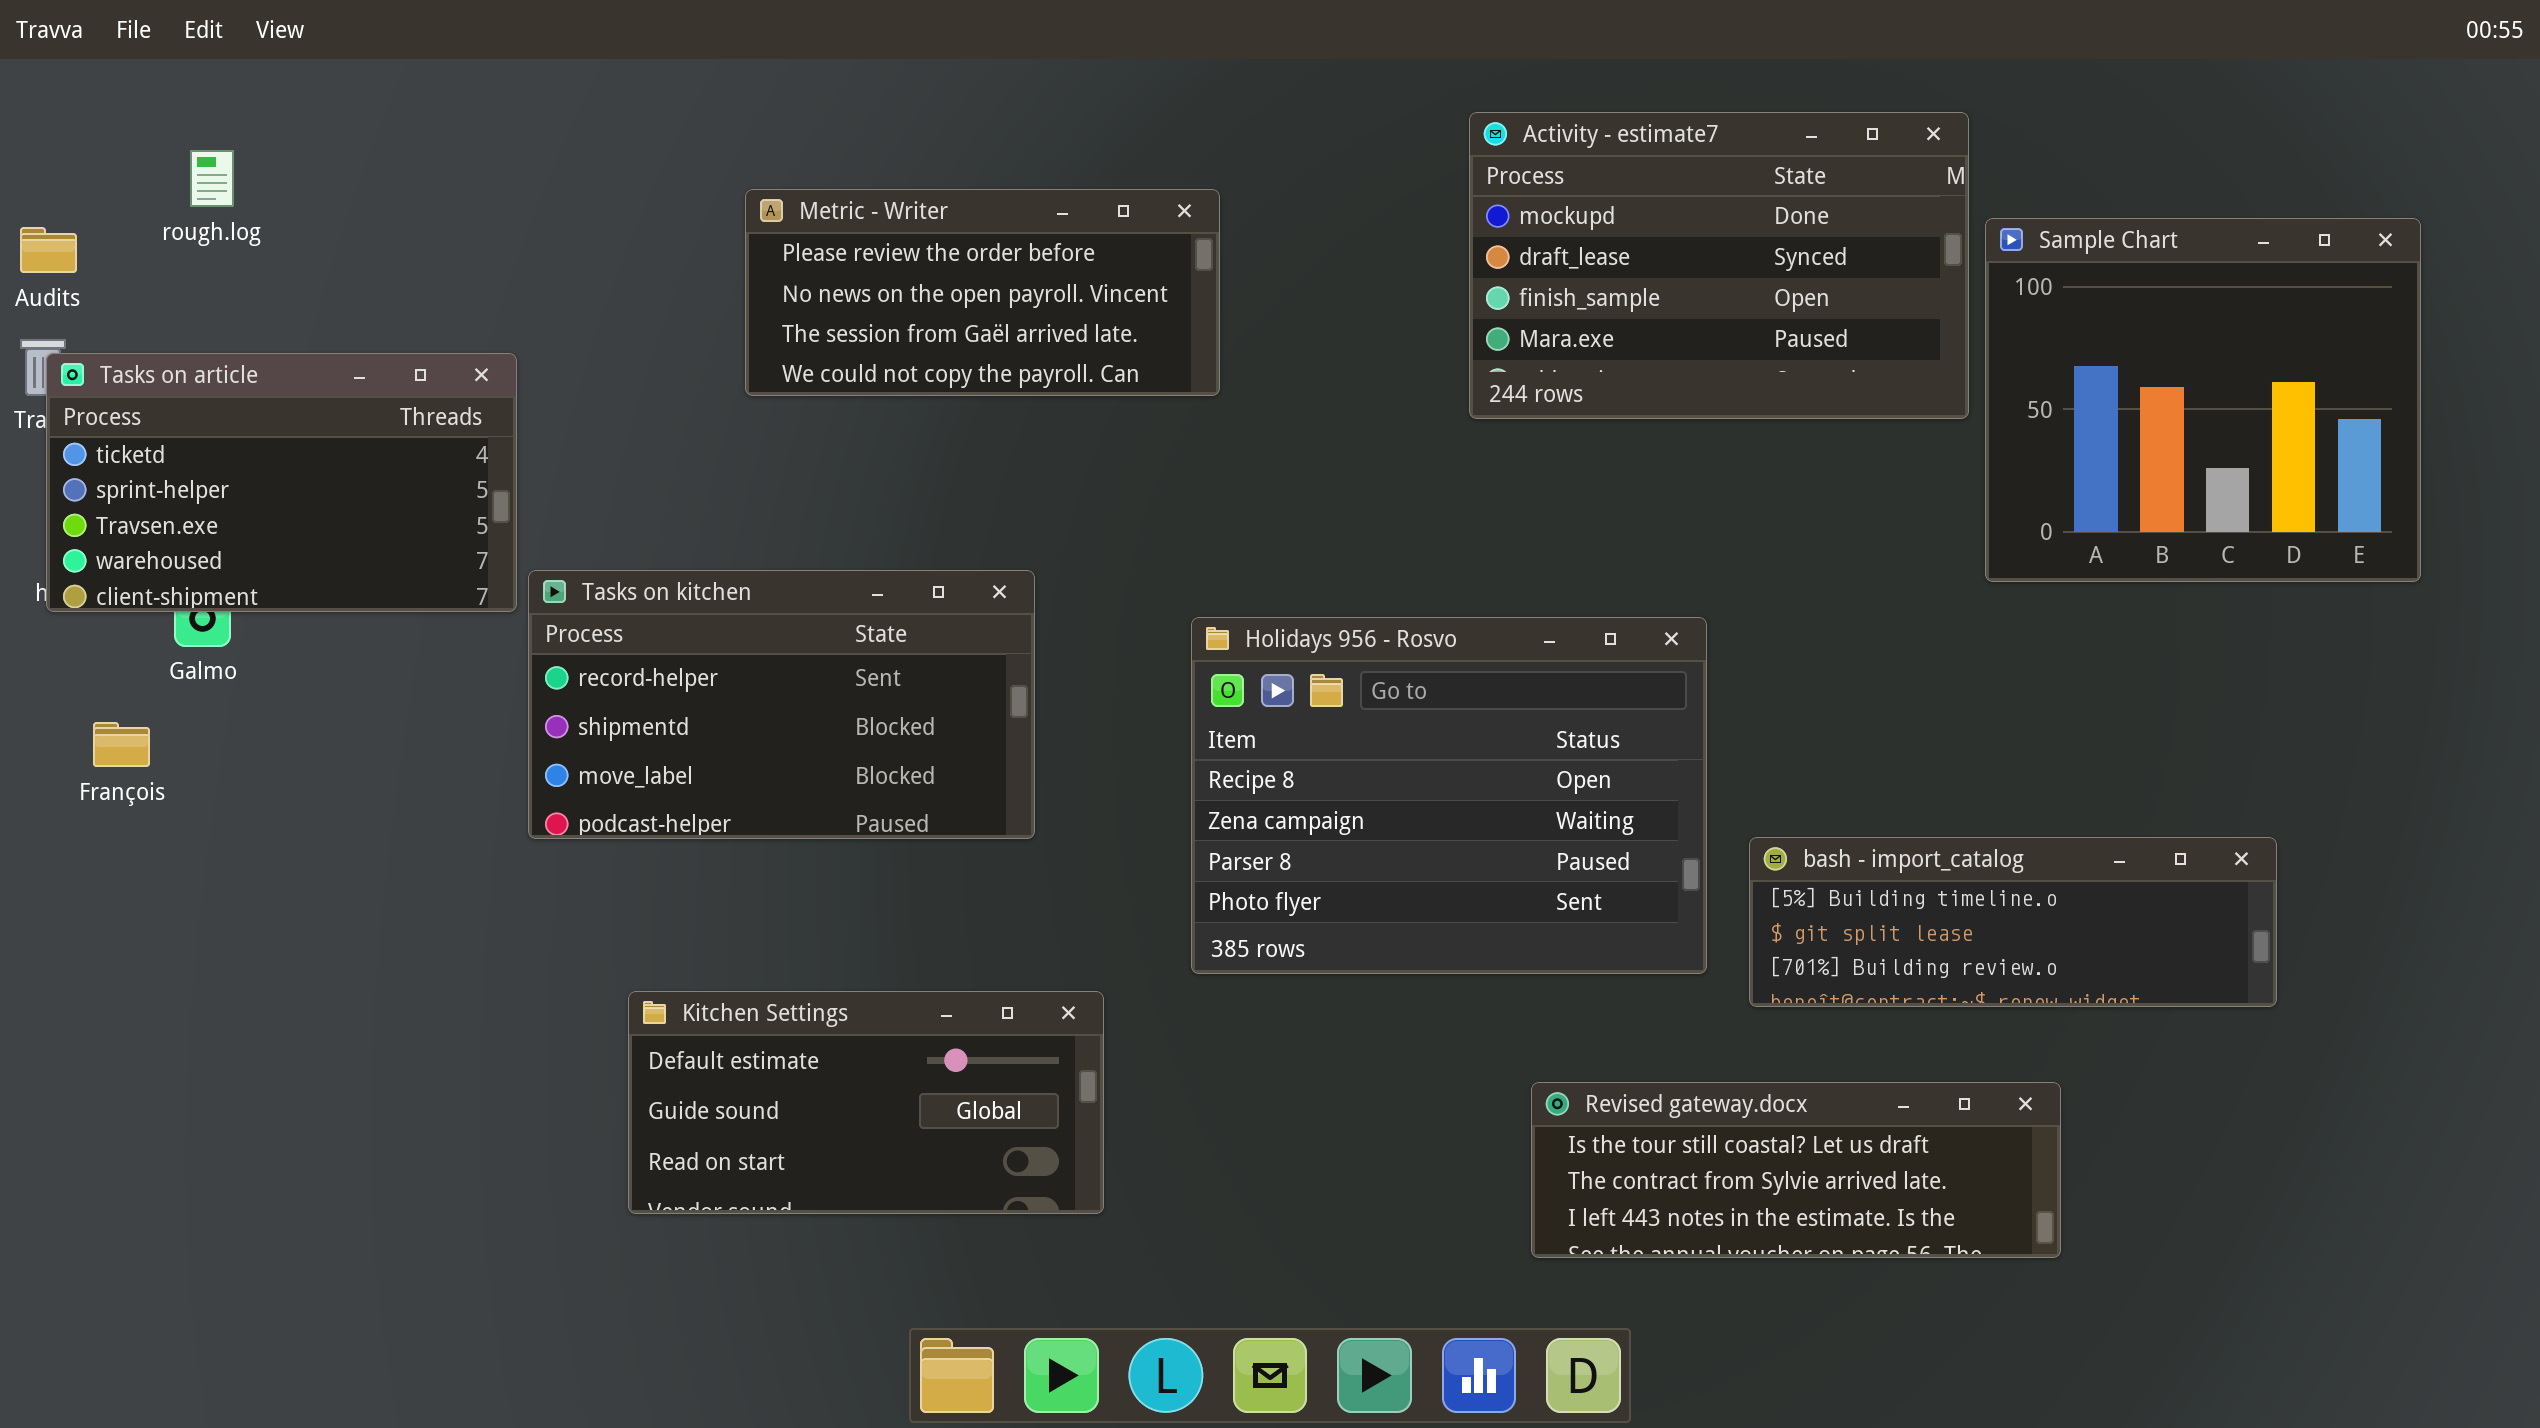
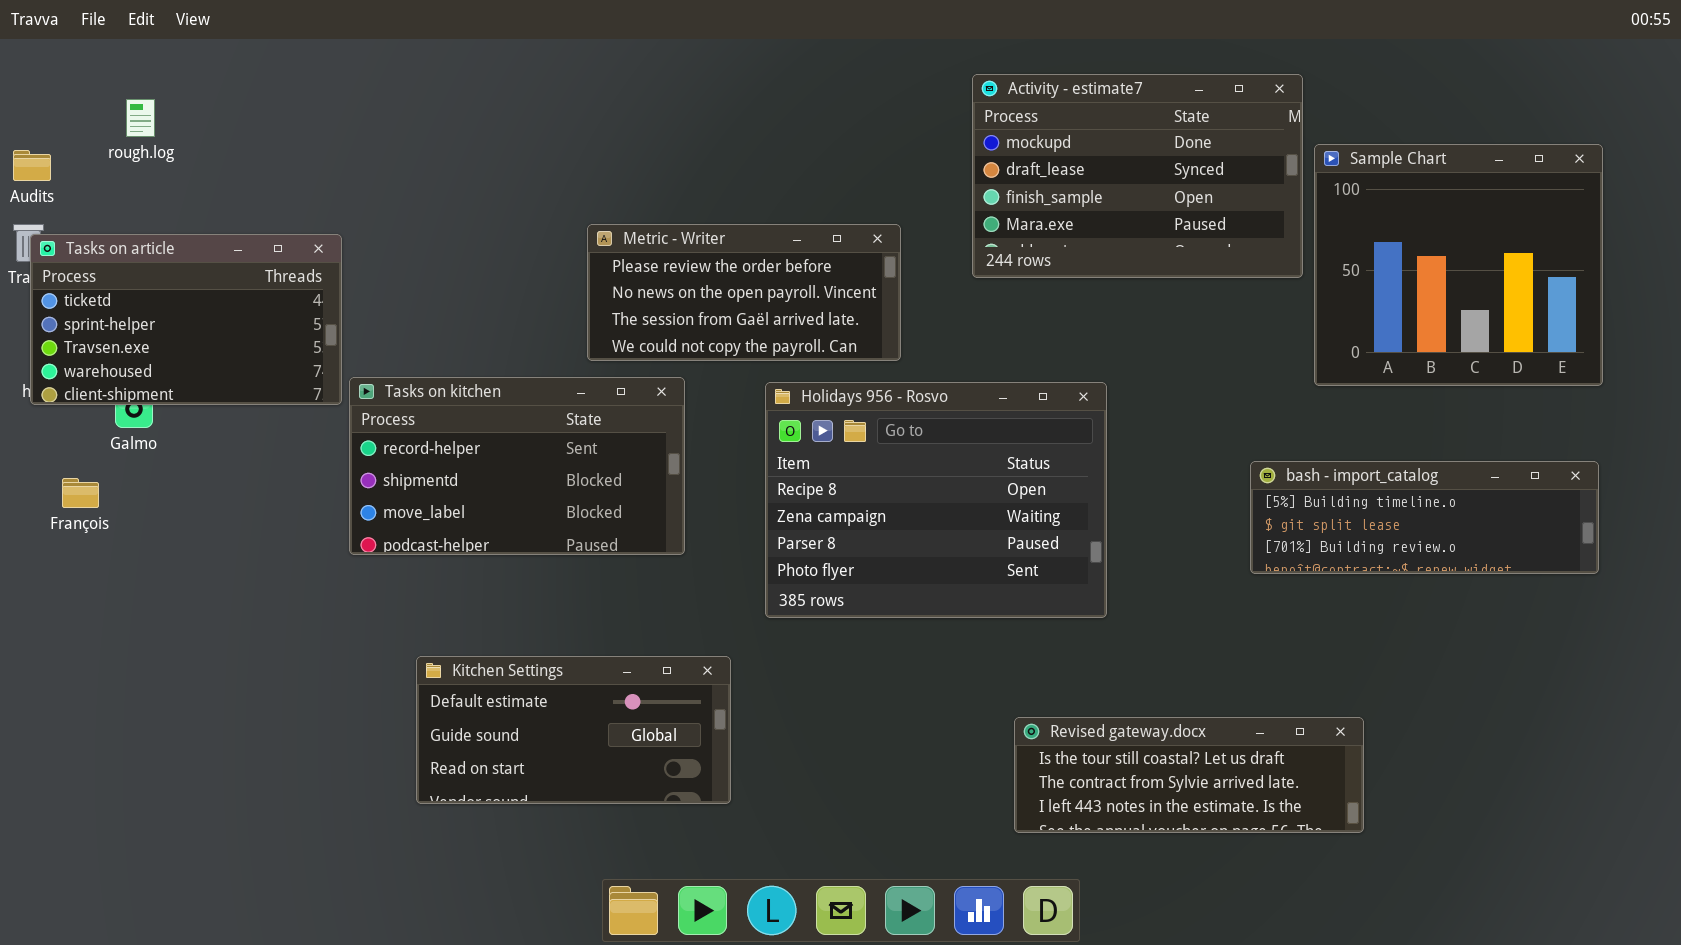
Metric - Writer: [745,189,1220,396] -> [587,224,901,361], moved
Holidays 956 - Rosvo: [1191,617,1707,974] -> [765,382,1107,618], moved
bash - import_catalog: [1749,837,2277,1007] -> [1250,461,1599,574], moved

